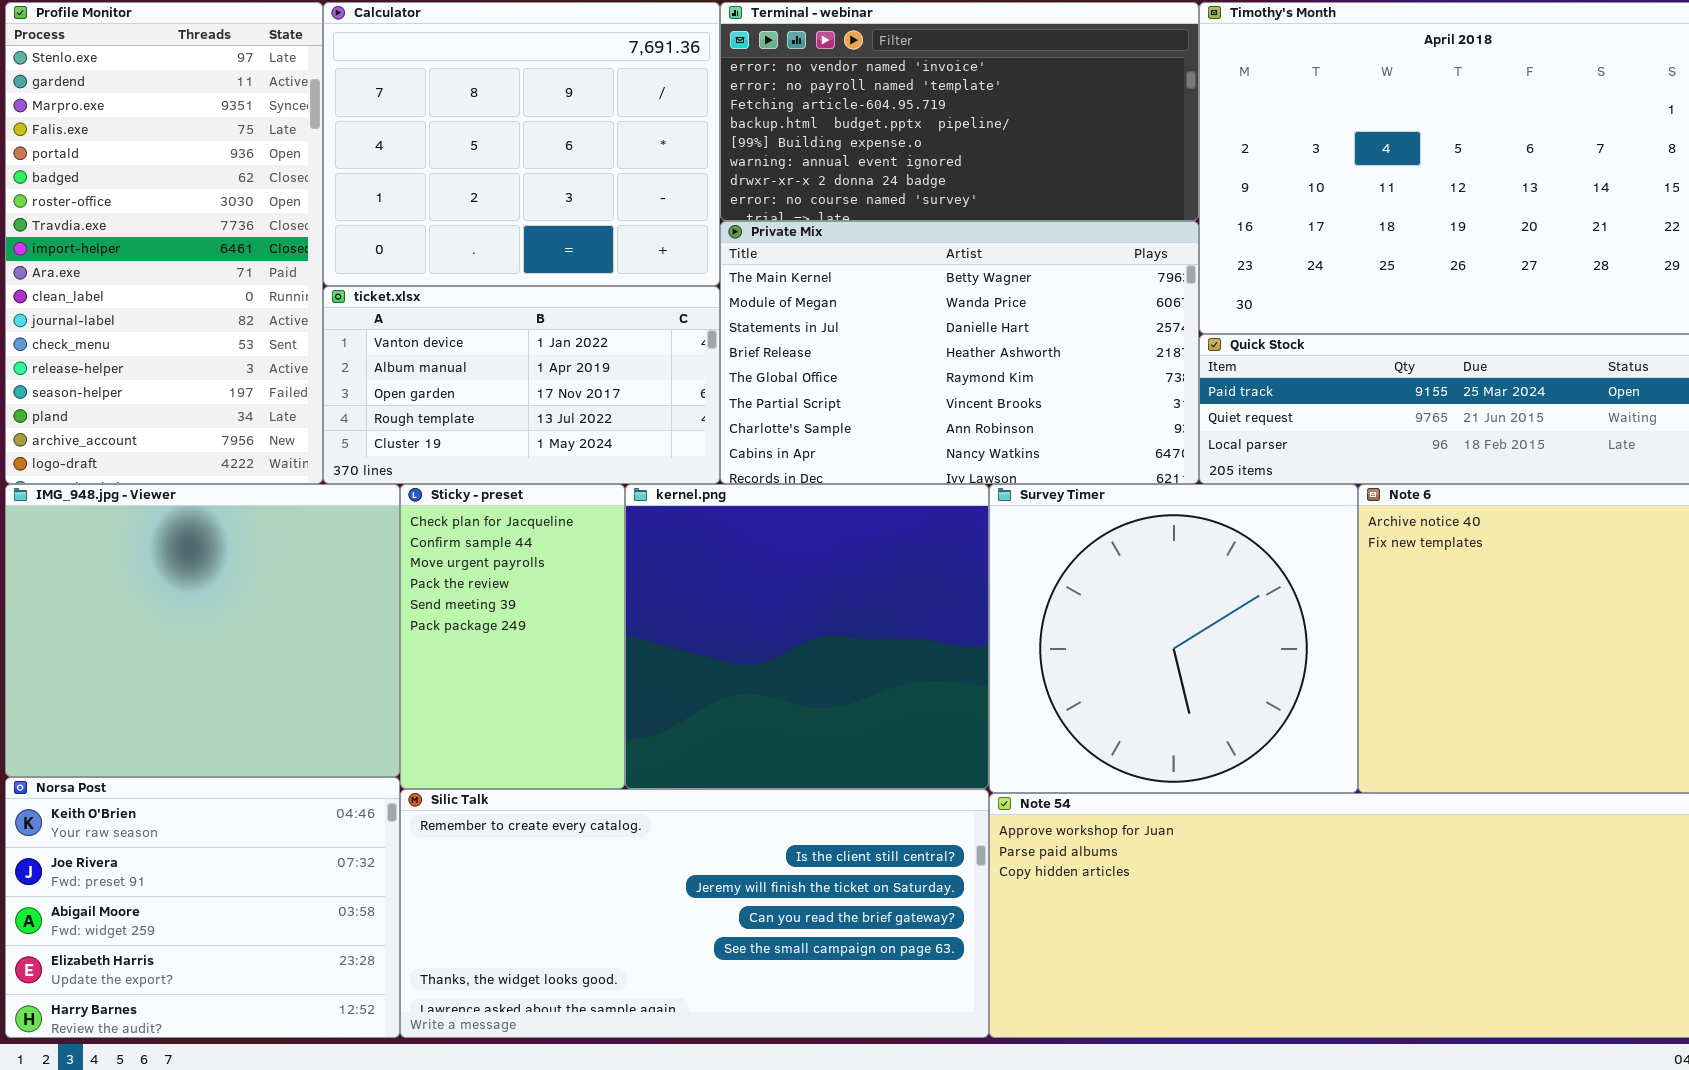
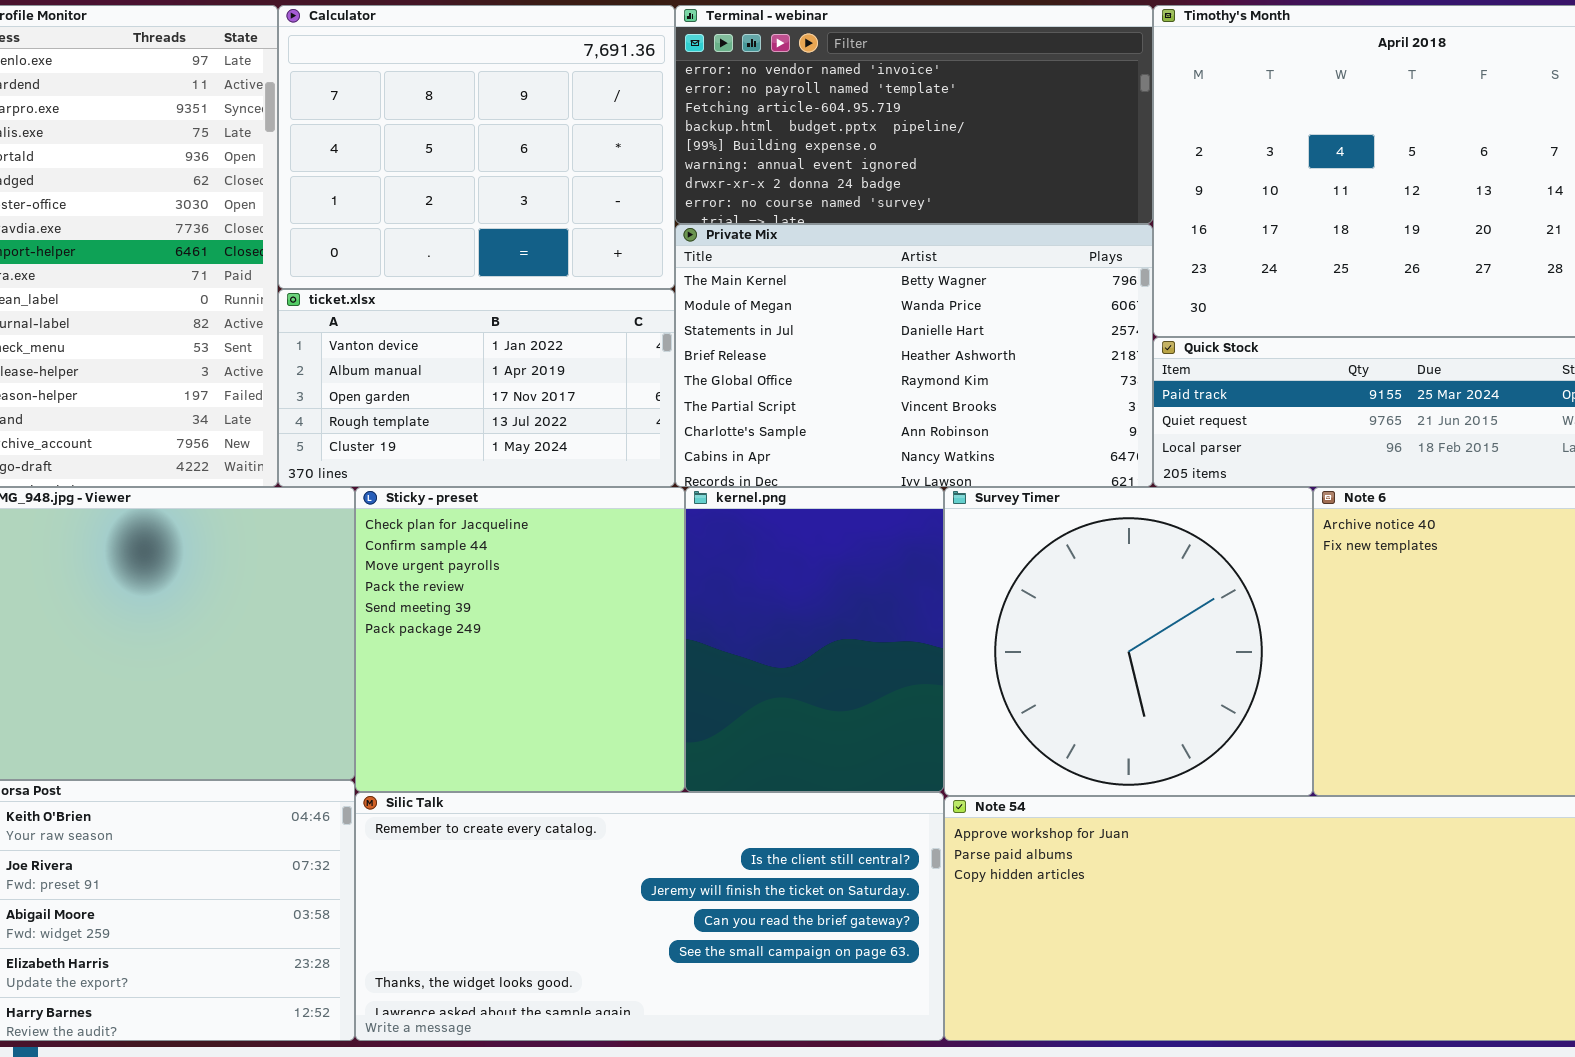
Sticky - preset: [400,484,625,789] -> [355,487,685,792], resized
kernel.png: [625,484,989,789] -> [685,487,944,792], resized

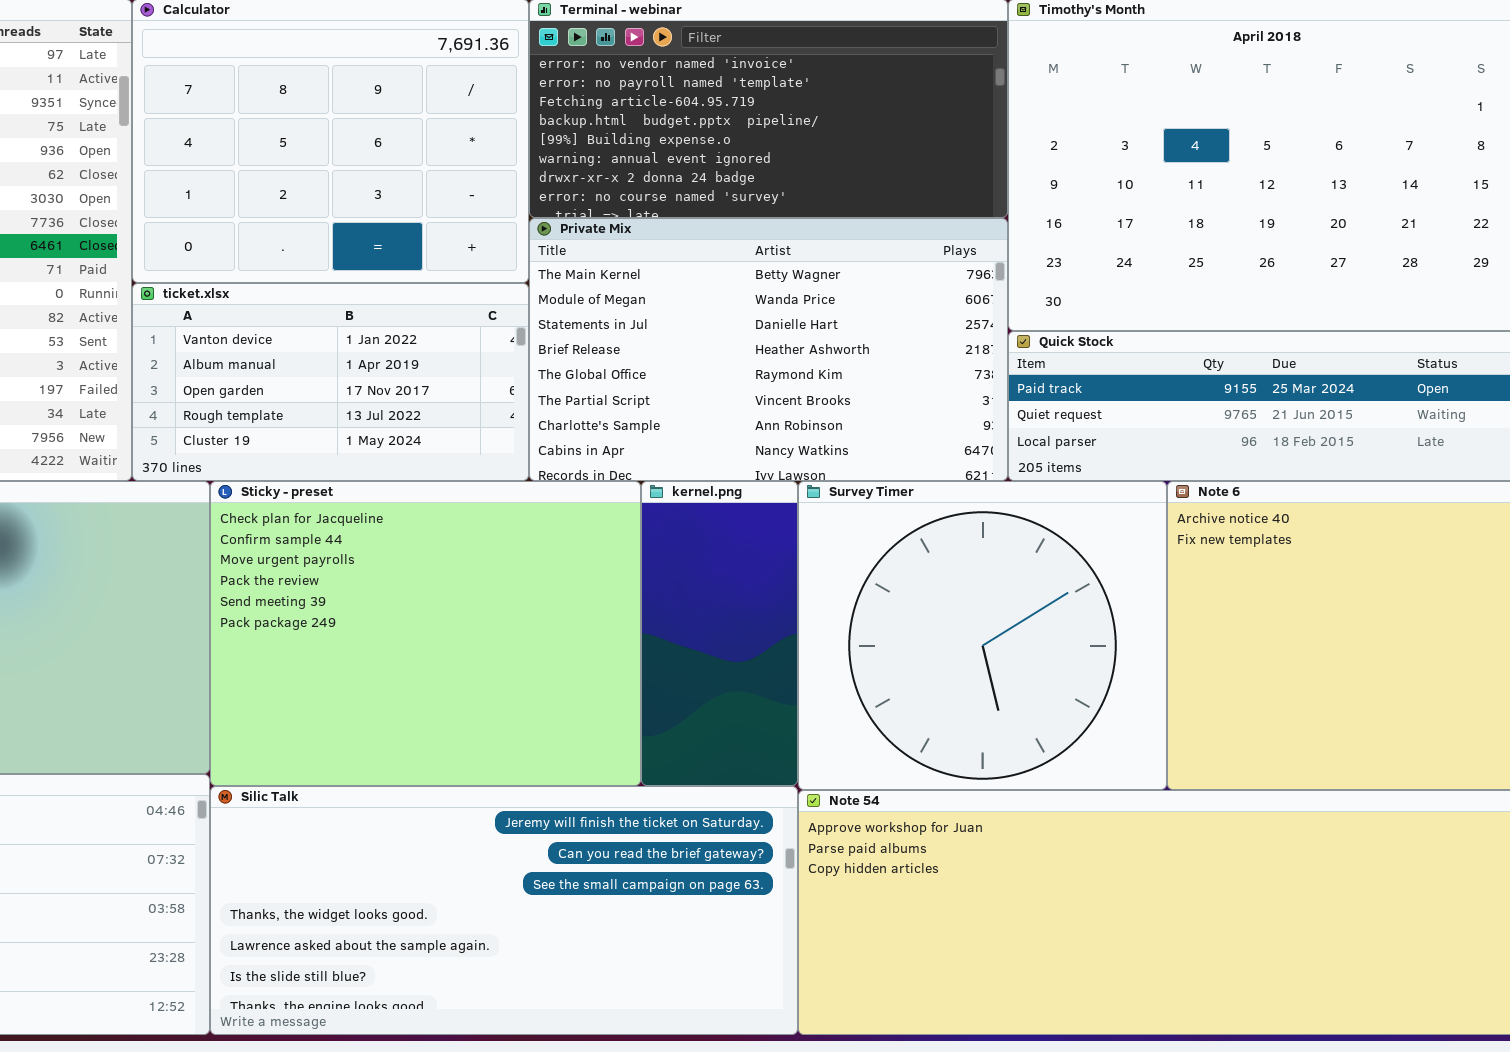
Sticky - preset: [355,487,685,792] -> [210,481,641,786], resized
kernel.png: [685,487,944,792] -> [641,481,798,786], resized
Silic Talk: [355,792,944,1041] -> [210,786,798,1035], scrolled down 2 rows

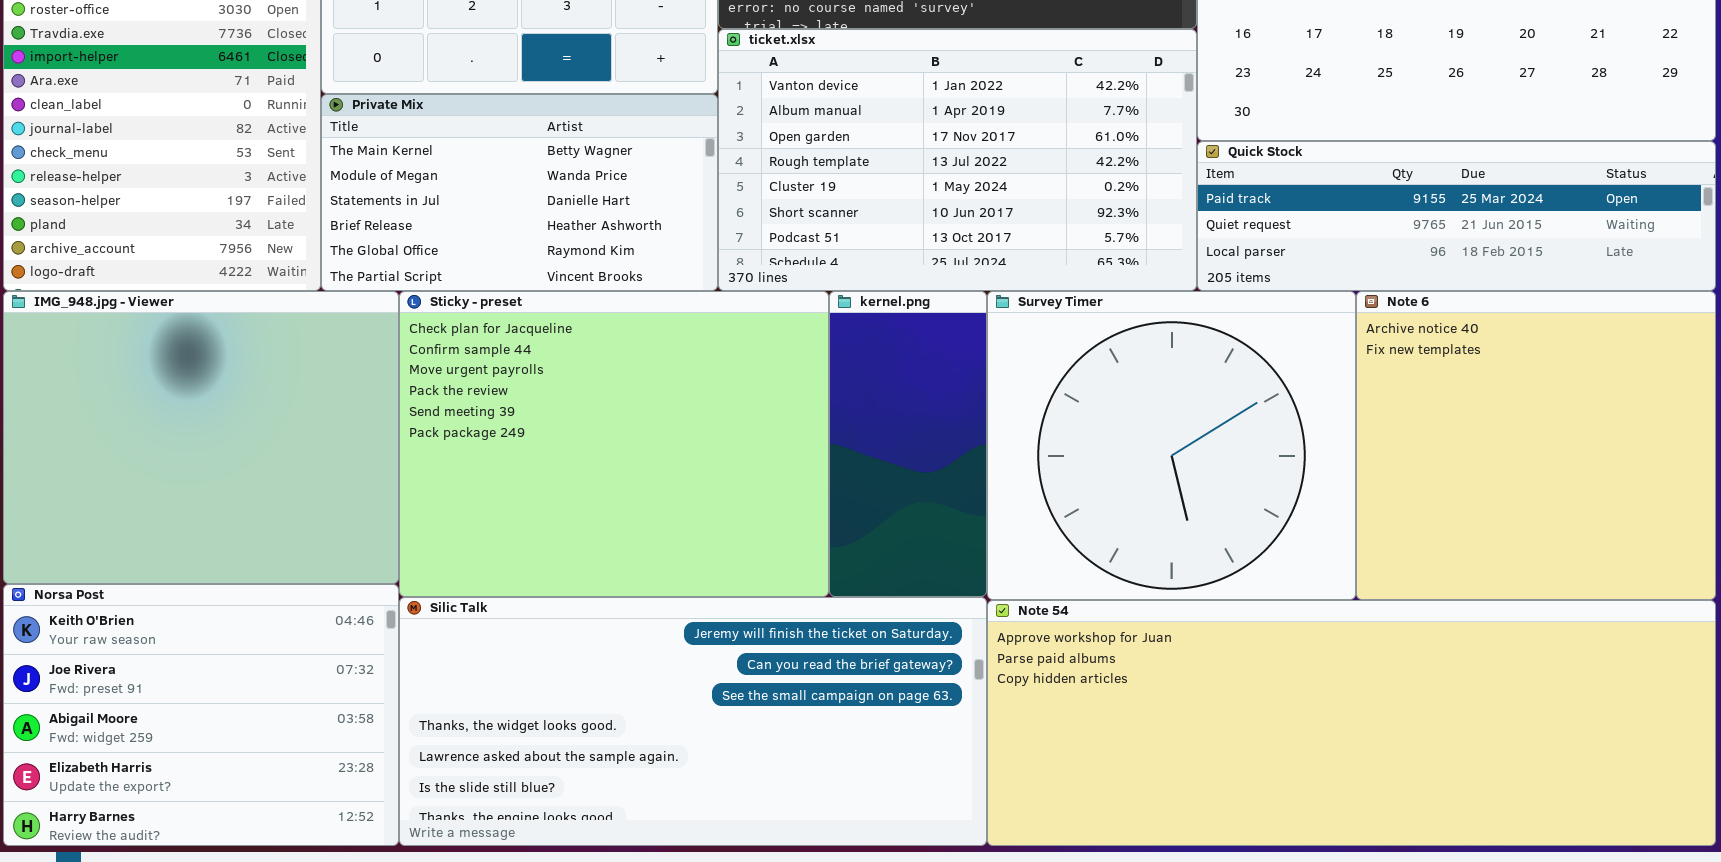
Private Mix: [529,218,1008,481] -> [321,94,718,291], moved, resized
ticket.xlsx: [132,283,529,481] -> [718,29,1197,291], moved, resized

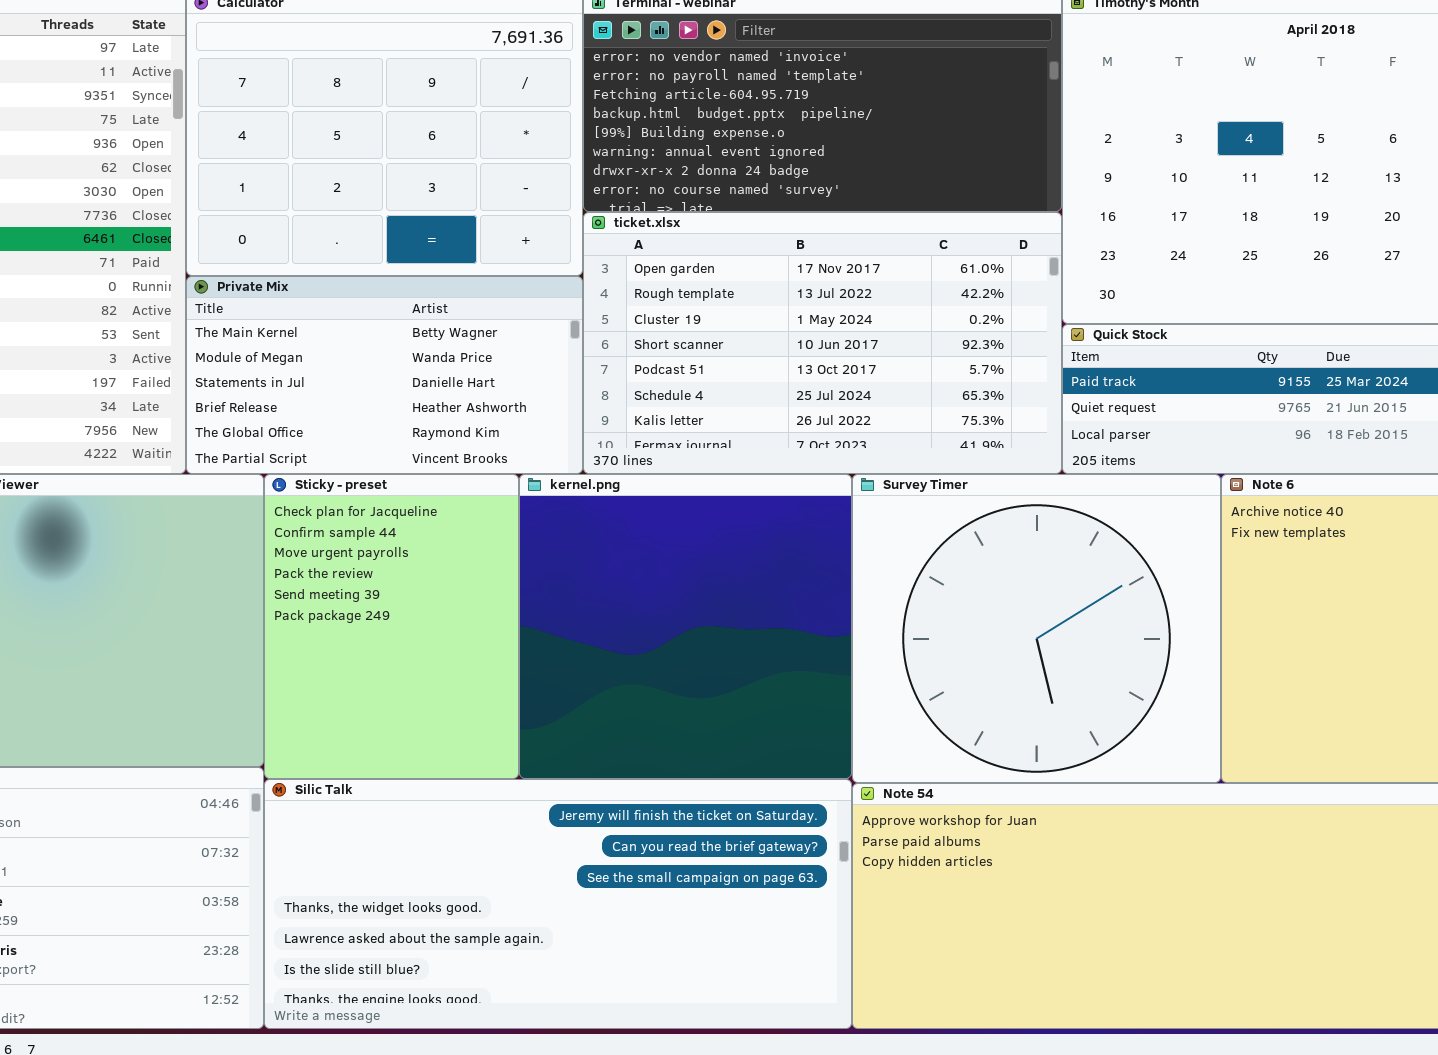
ticket.xlsx: [718,29,1197,291] -> [583,212,1062,474], scrolled down 2 rows
Sticky - preset: [399,291,829,597] -> [264,474,519,779], resized
kernel.png: [829,291,987,597] -> [519,474,852,779], resized

